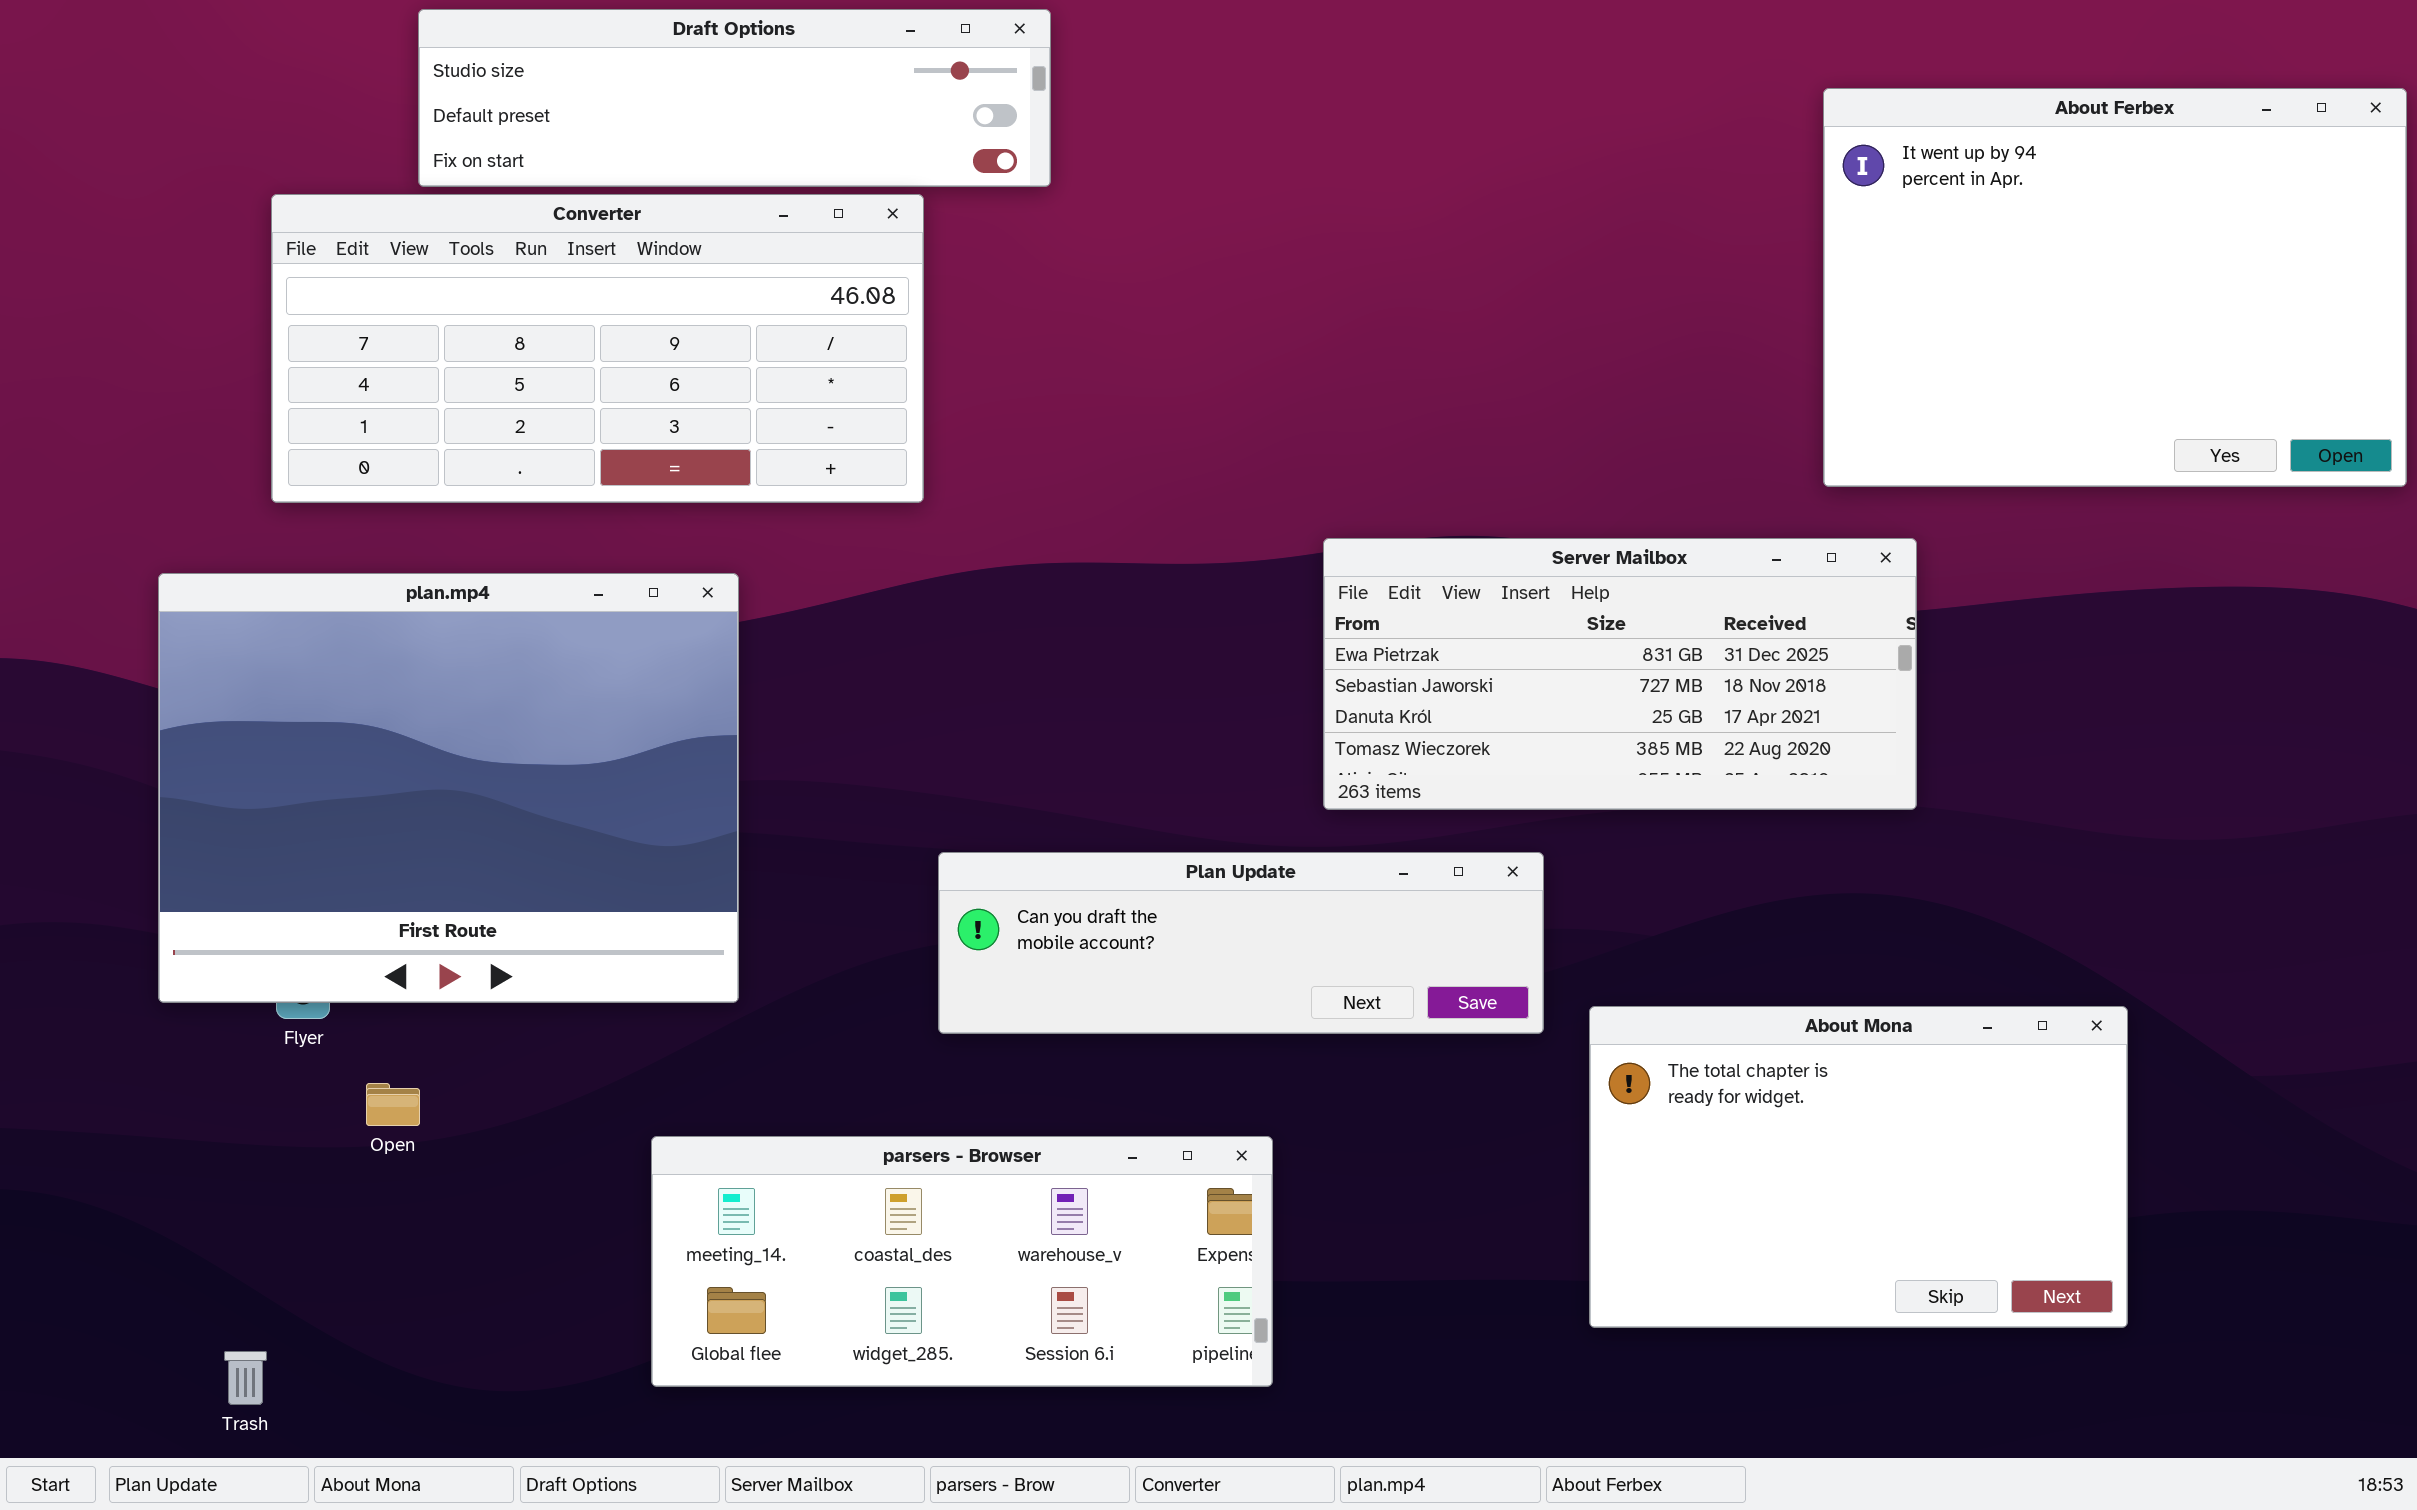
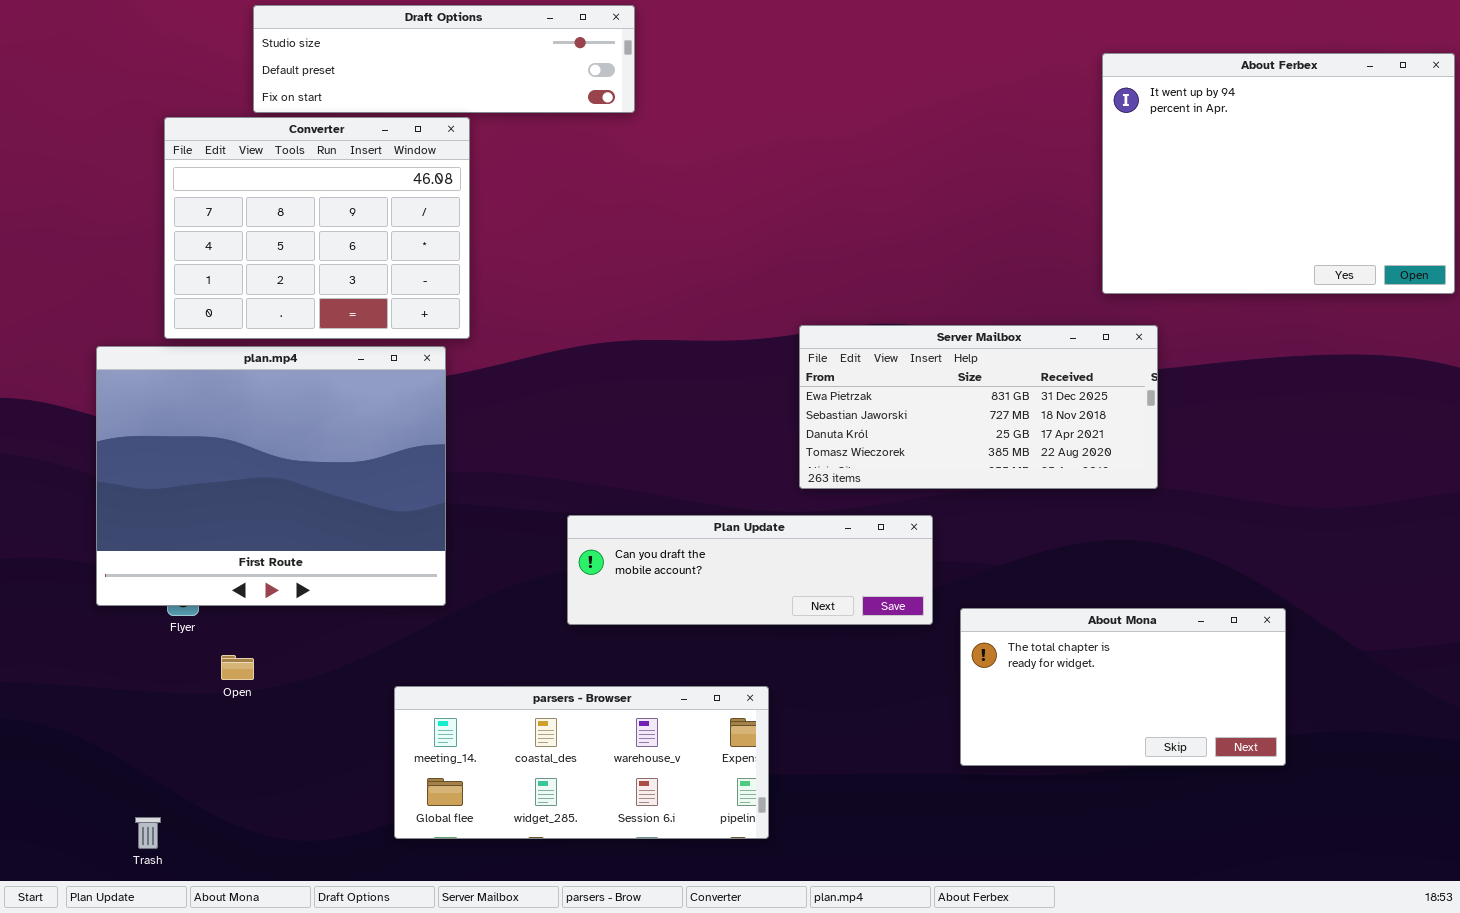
Converter: [271,194,924,503] -> [164,117,470,339], resized
About Mona: [1589,1006,2128,1328] -> [960,608,1286,766], resized

